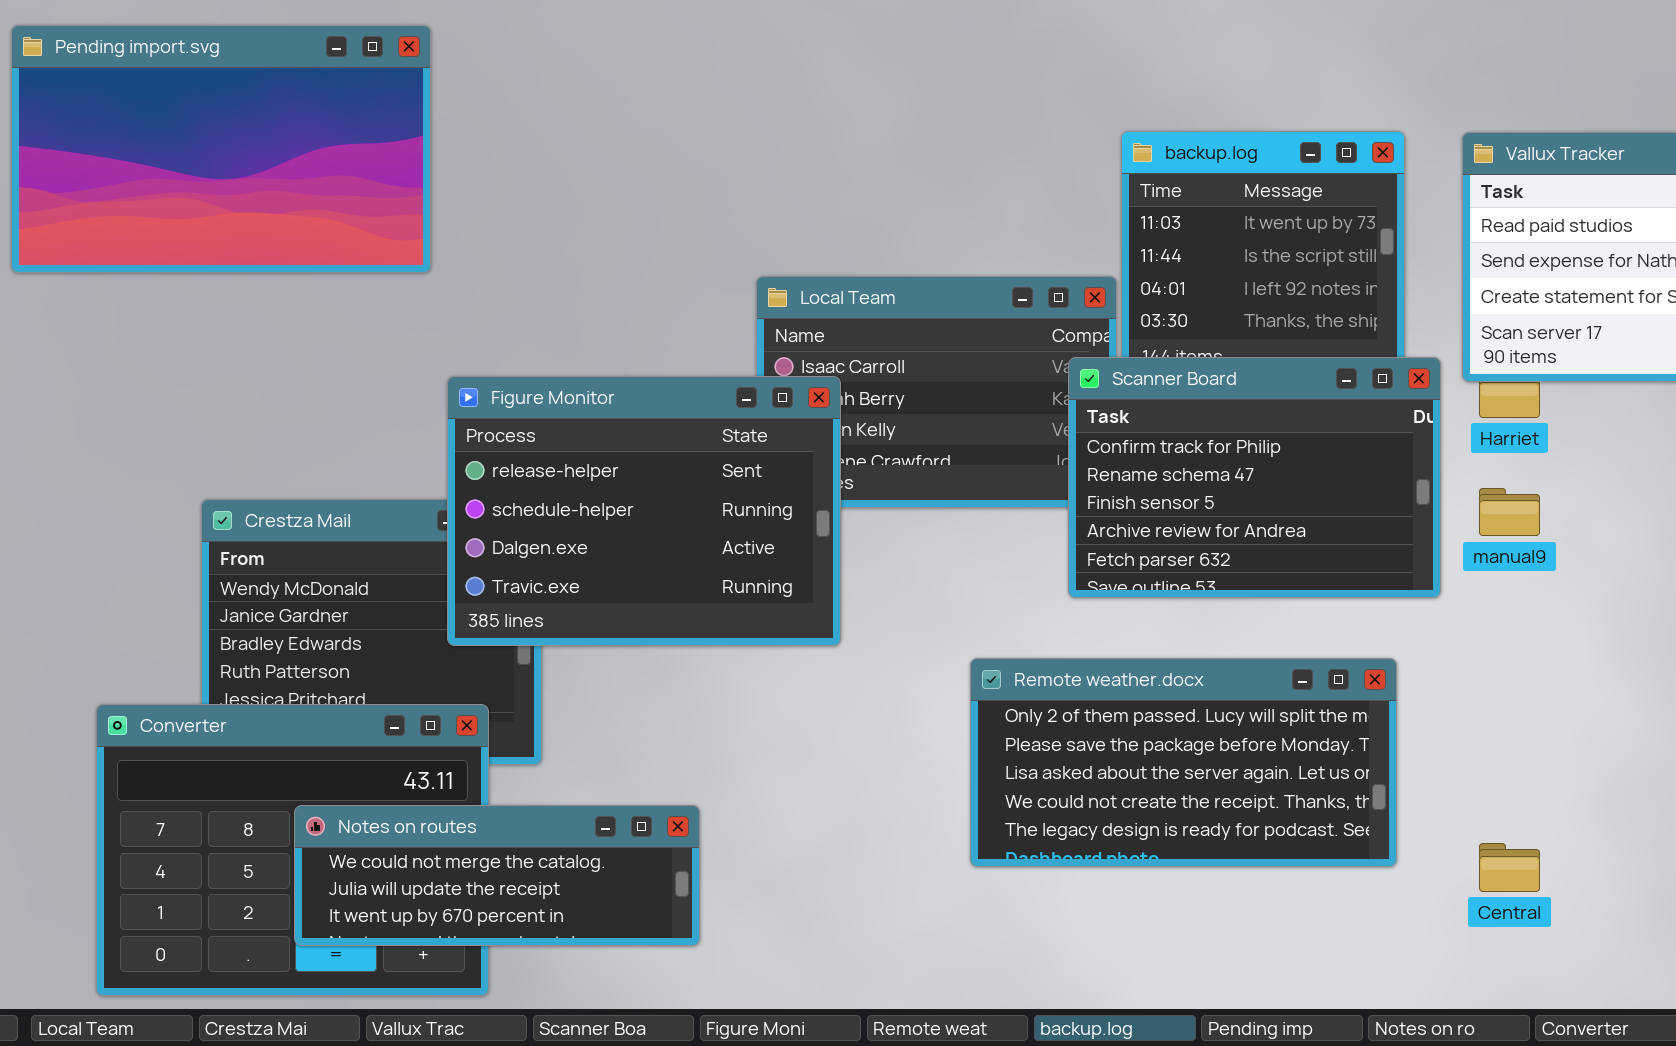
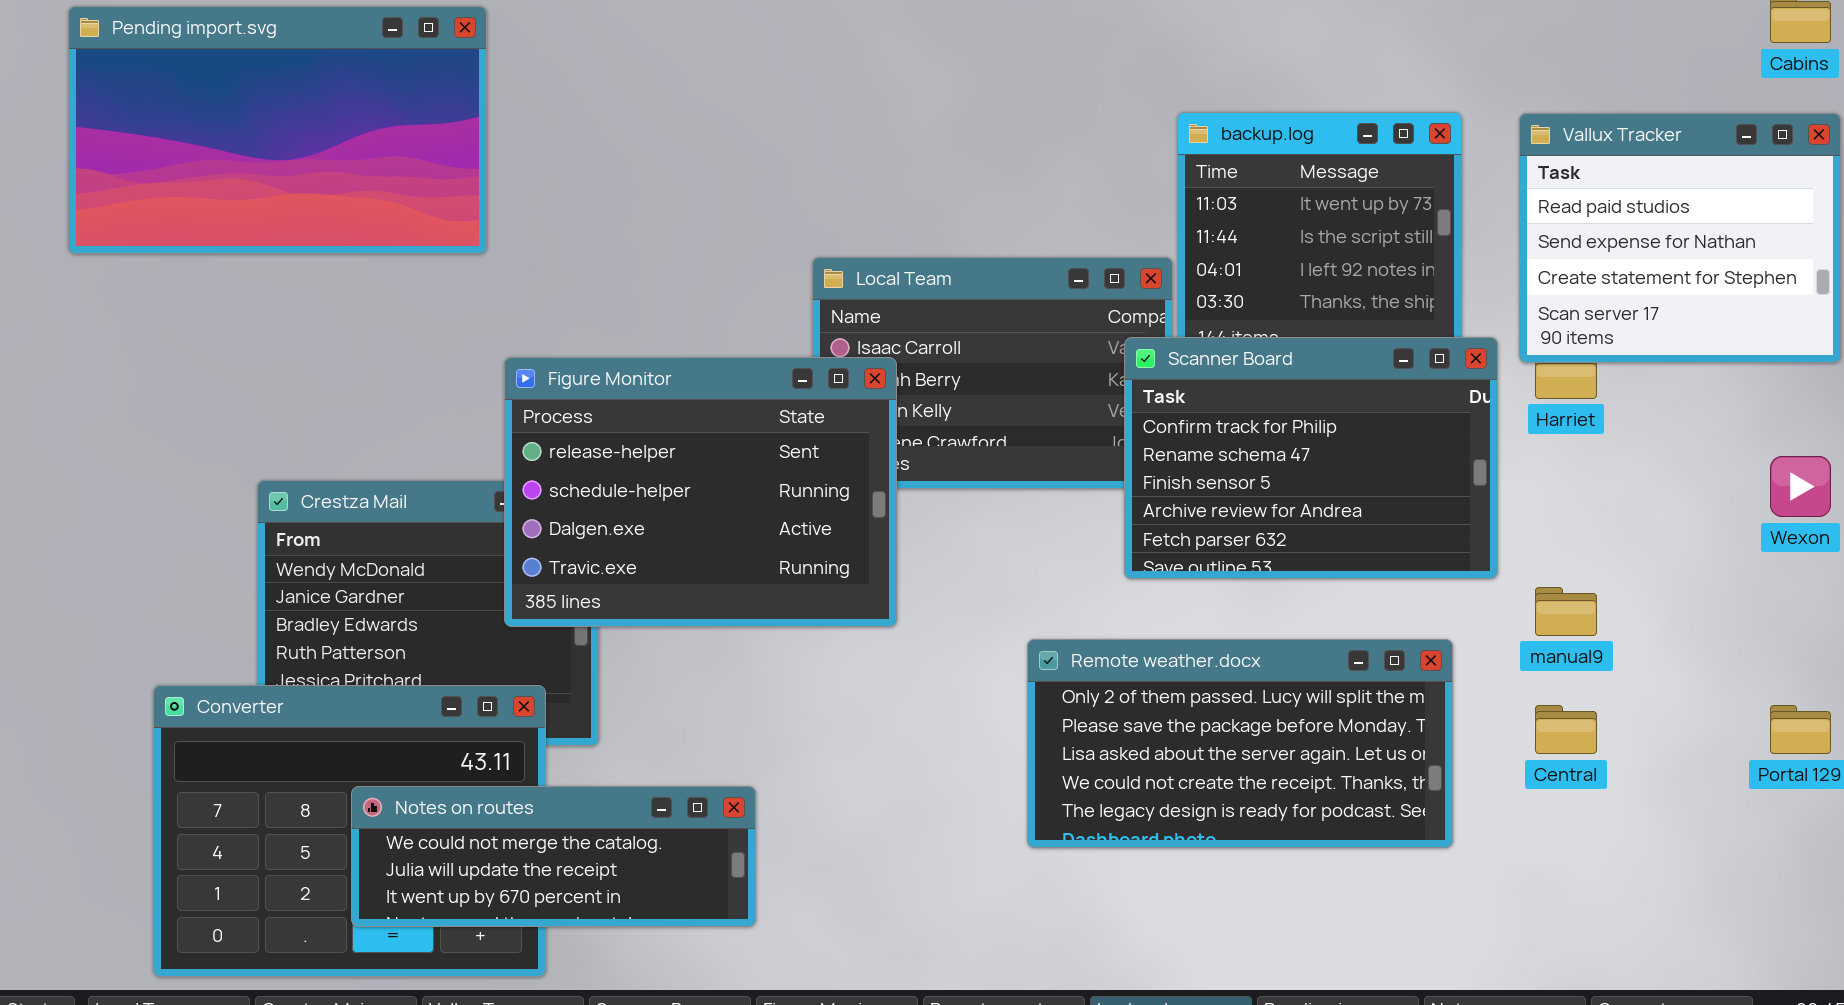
manual9: [1479,488,1540,536] -> [1535,587,1597,636], moved
Central: [1479,843,1540,892] -> [1535,705,1597,754], moved

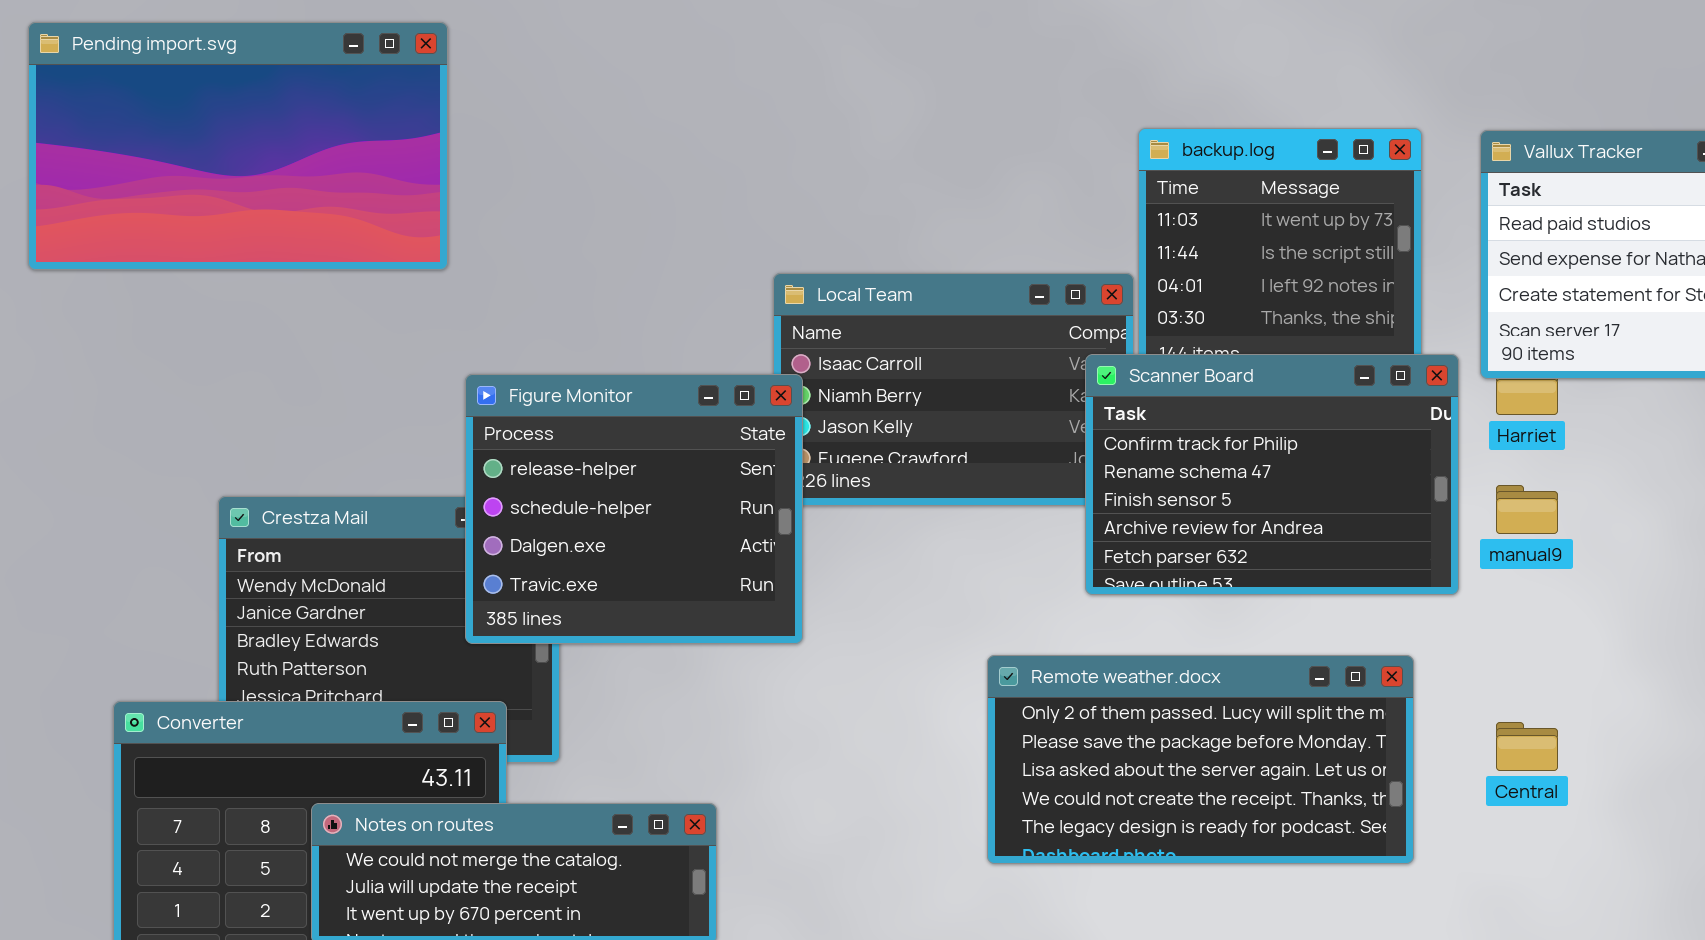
Figure Monitor: [504,357,897,627] -> [465,374,803,644], resized
manual9: [1535,587,1597,636] -> [1496,485,1558,534], moved

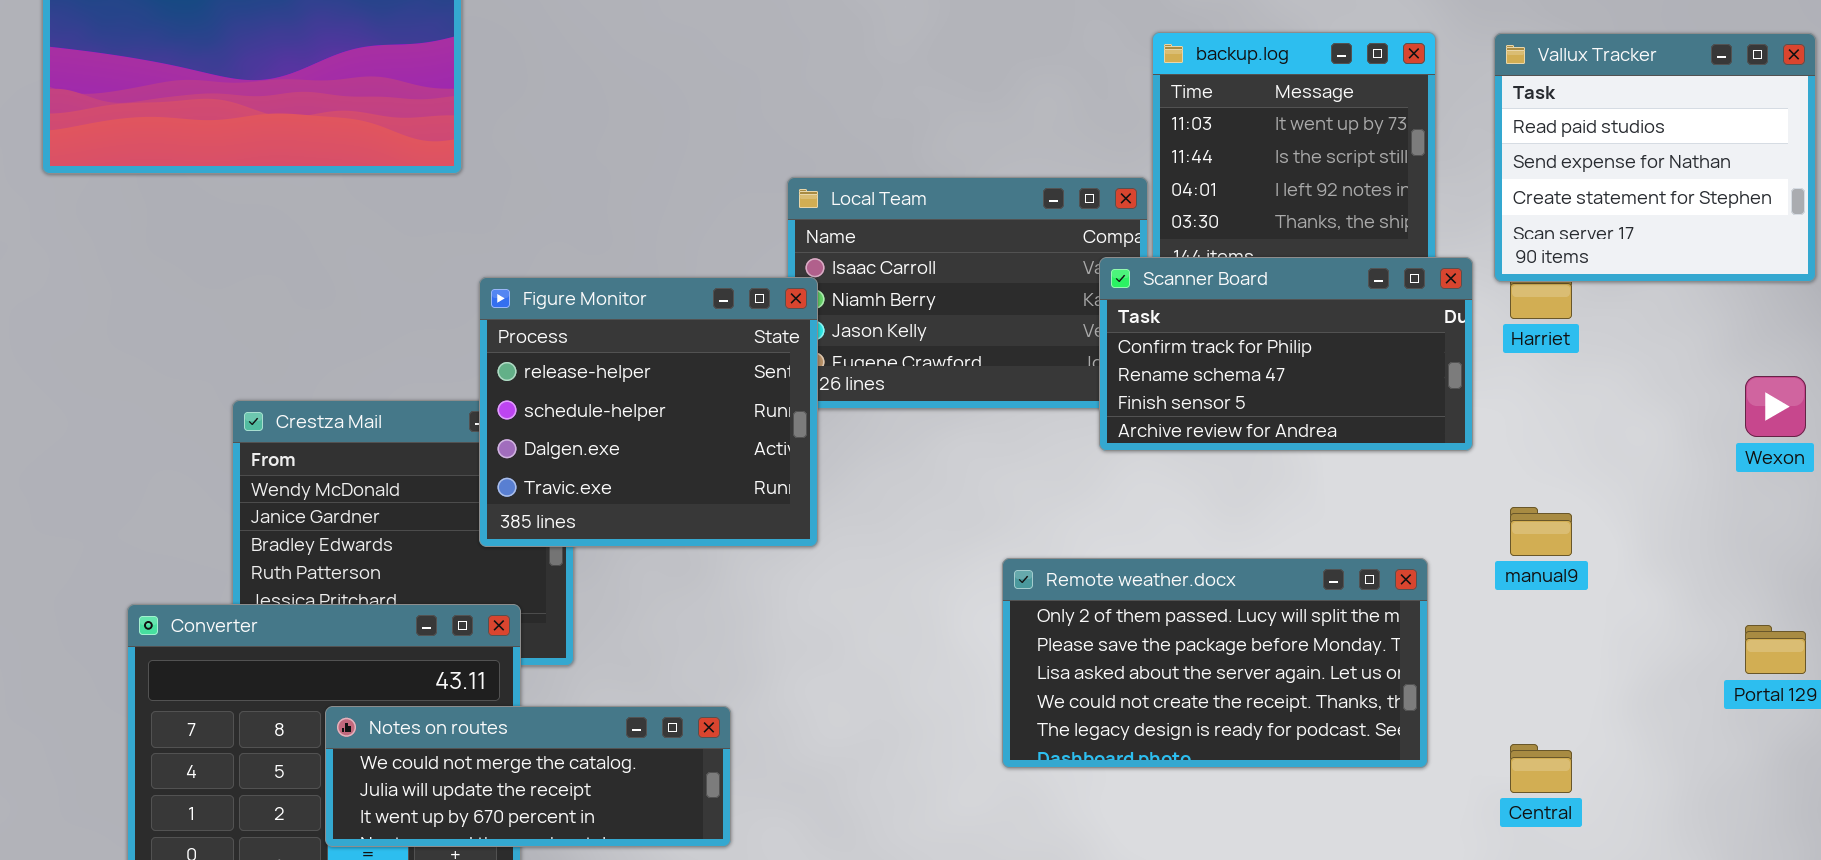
Scanner Board: [1085,354,1459,595] -> [1099,257,1473,451], resized
manual9: [1496,485,1558,534] -> [1510,507,1572,556], moved
Central: [1496,722,1558,771] -> [1510,744,1572,793], moved

